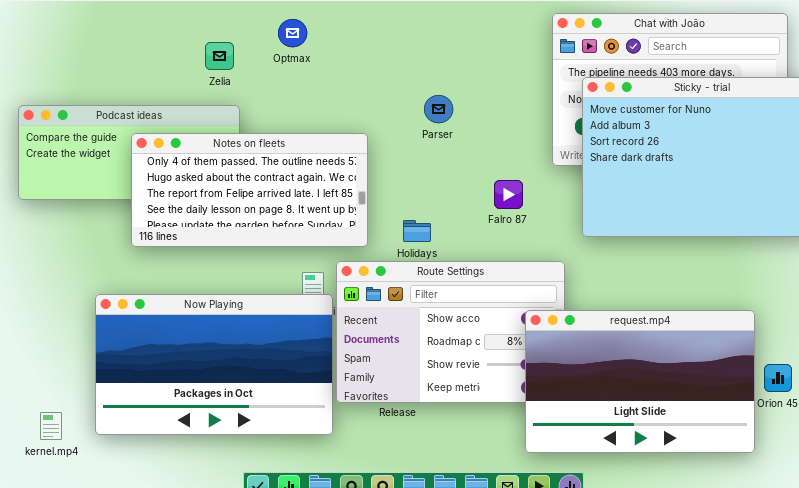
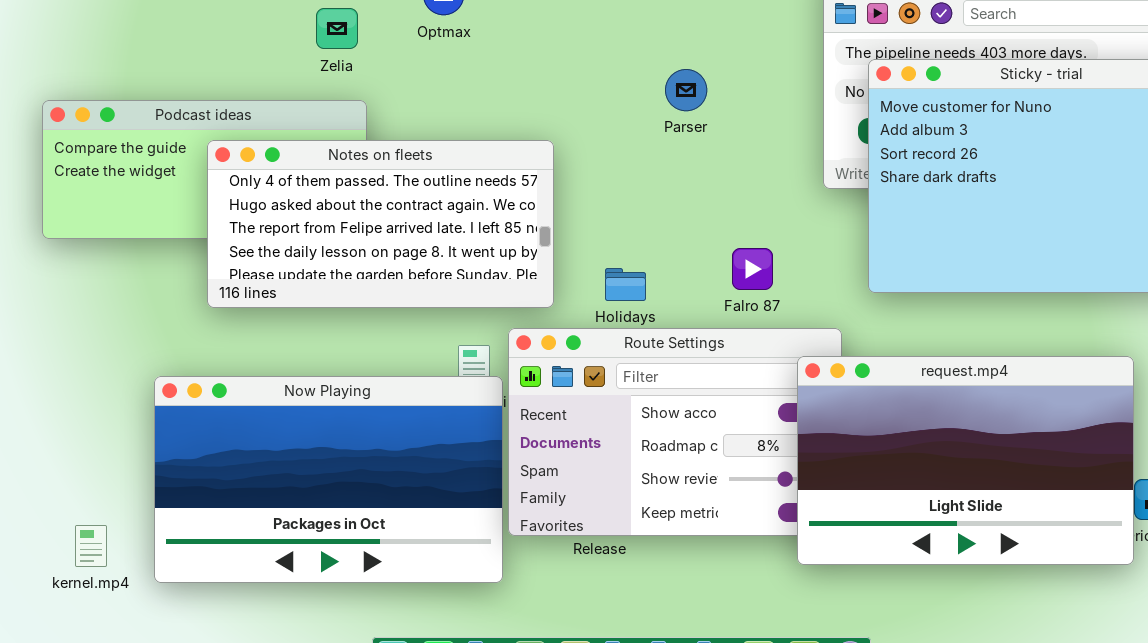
Parser: [424,95,453,123] -> [665,69,707,111], moved
Falro 87: [494,180,523,209] -> [732,248,773,290], moved
request.mp4: [525,310,755,453] -> [797,356,1134,565], moved
kernel.mp4: [40,412,62,440] -> [75,525,107,567], moved

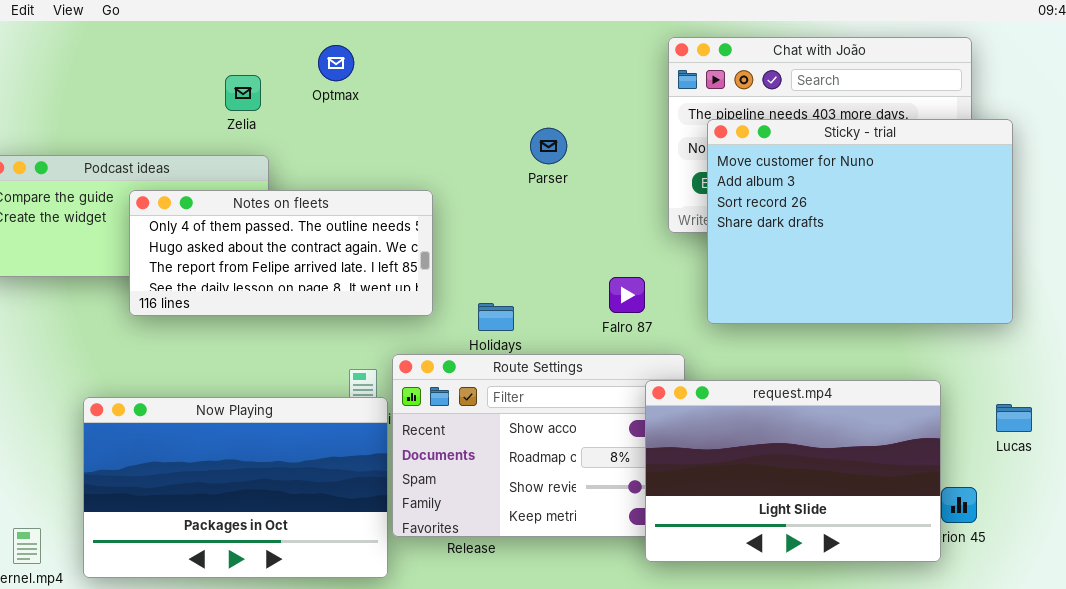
Notes on fleets: [207,140,554,308] -> [129,190,433,316], resized
Falro 87: [732,248,773,290] -> [609,277,645,313], moved

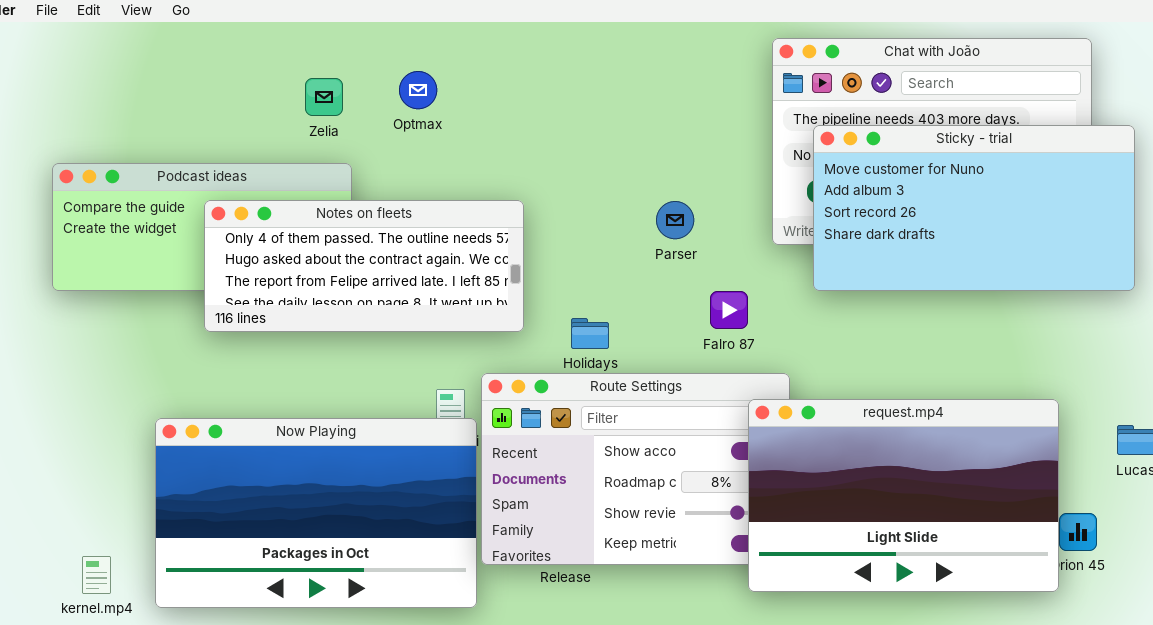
Optmax: [318,45,354,81] -> [399,71,437,109], moved
Sticky - trial: [707,119,1013,324] -> [813,125,1135,291], resized
Parser: [530,128,567,164] -> [656,201,694,239], moved

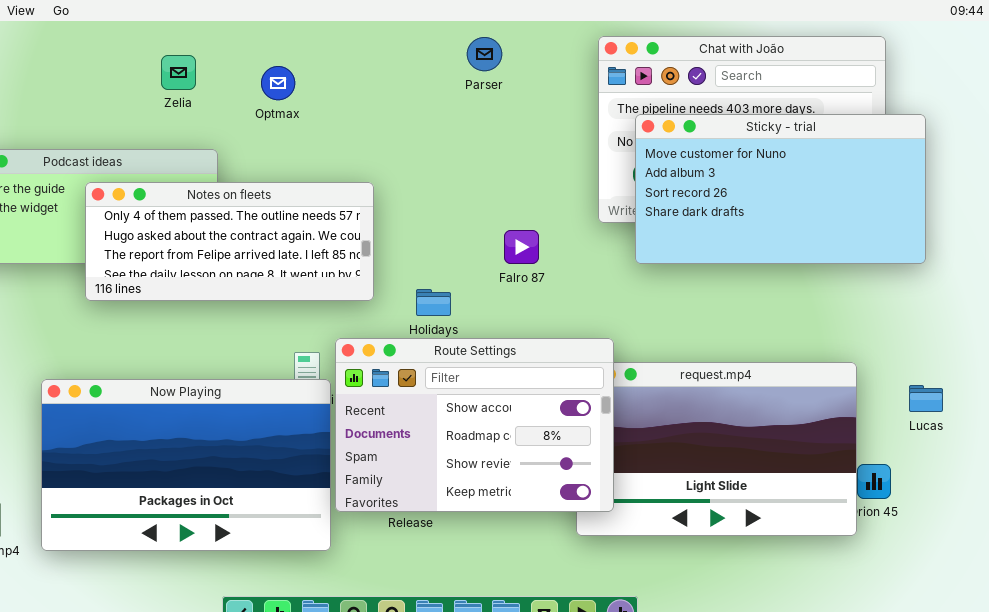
Zelia: [305,78,343,116] -> [161,55,196,90], moved
Parser: [656,201,694,239] -> [467,37,502,71], moved
Falro 87: [710,291,748,329] -> [504,230,539,264], moved
Route Settings: [481,373,790,565] -> [335,338,614,512], raised

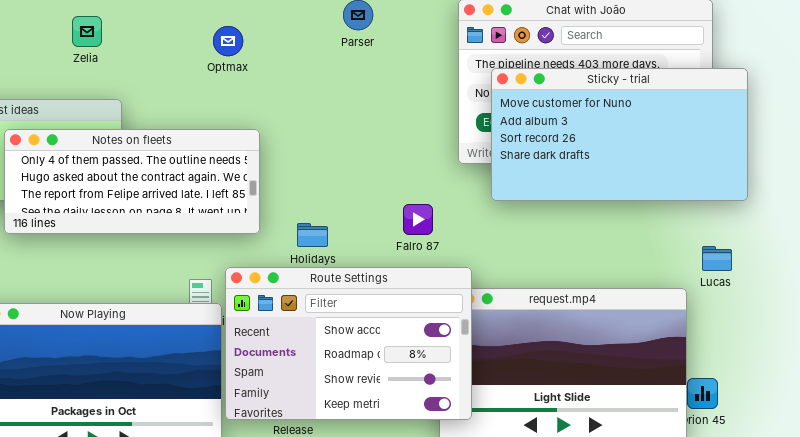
Optmax: [261,66,295,100] -> [213,26,243,56], moved
Falro 87: [504,230,539,264] -> [403,204,433,235], moved
Lucas: [909,385,943,412] -> [702,246,732,271], moved

